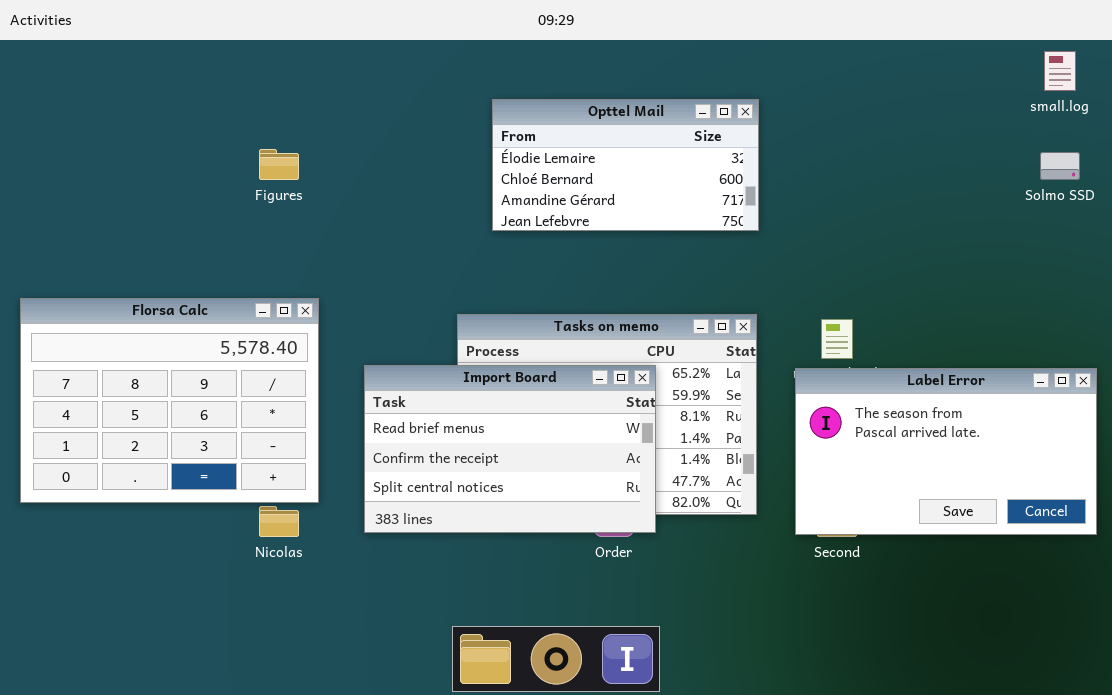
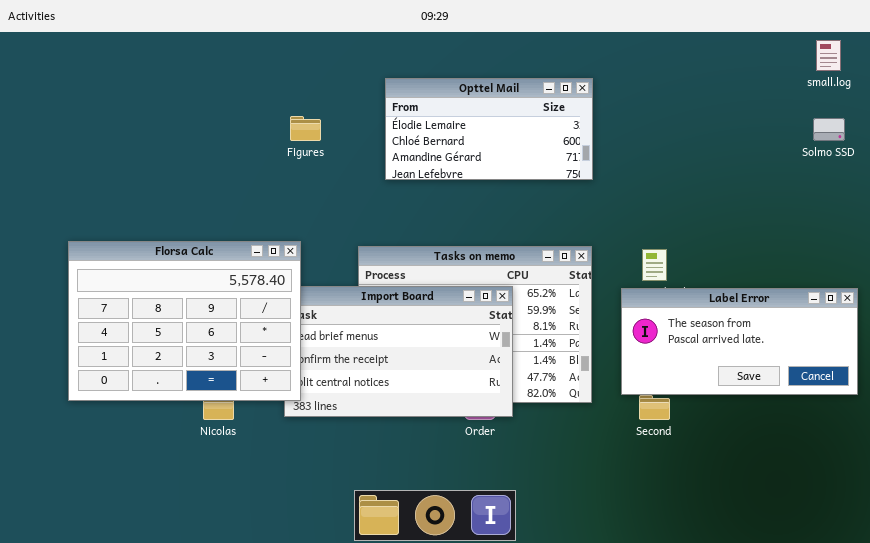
Figures: [259,149,299,180] -> [290,116,321,141], moved
Florsa Calc: [20,298,319,503] -> [68,241,301,401], moved
Label Error: [795,368,1097,535] -> [621,288,858,395], resized

